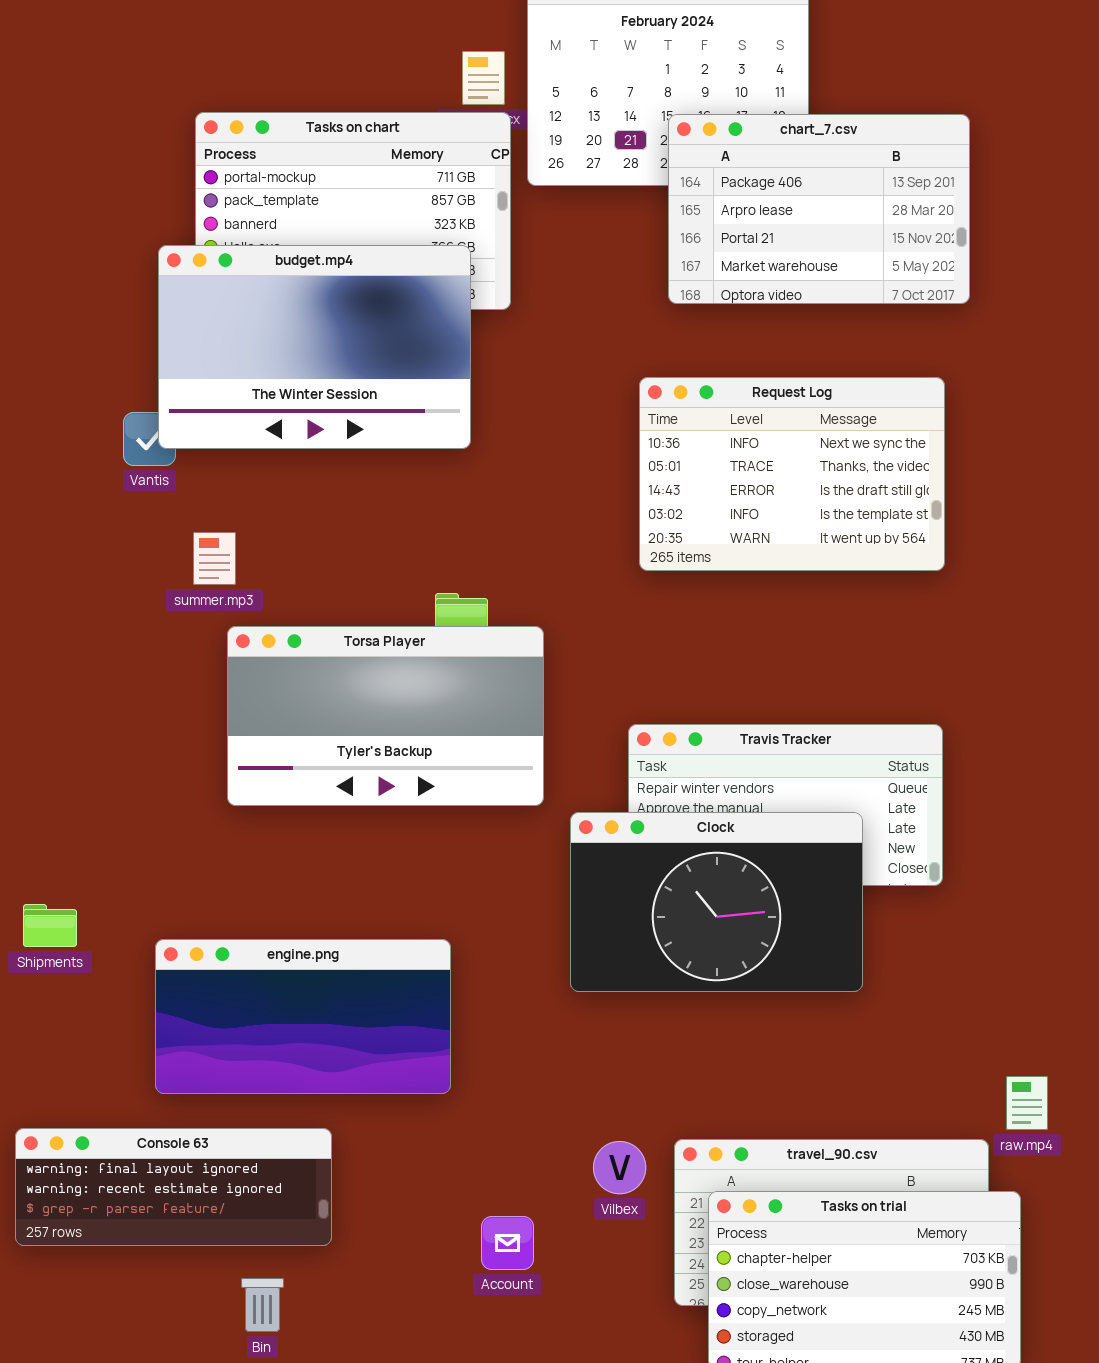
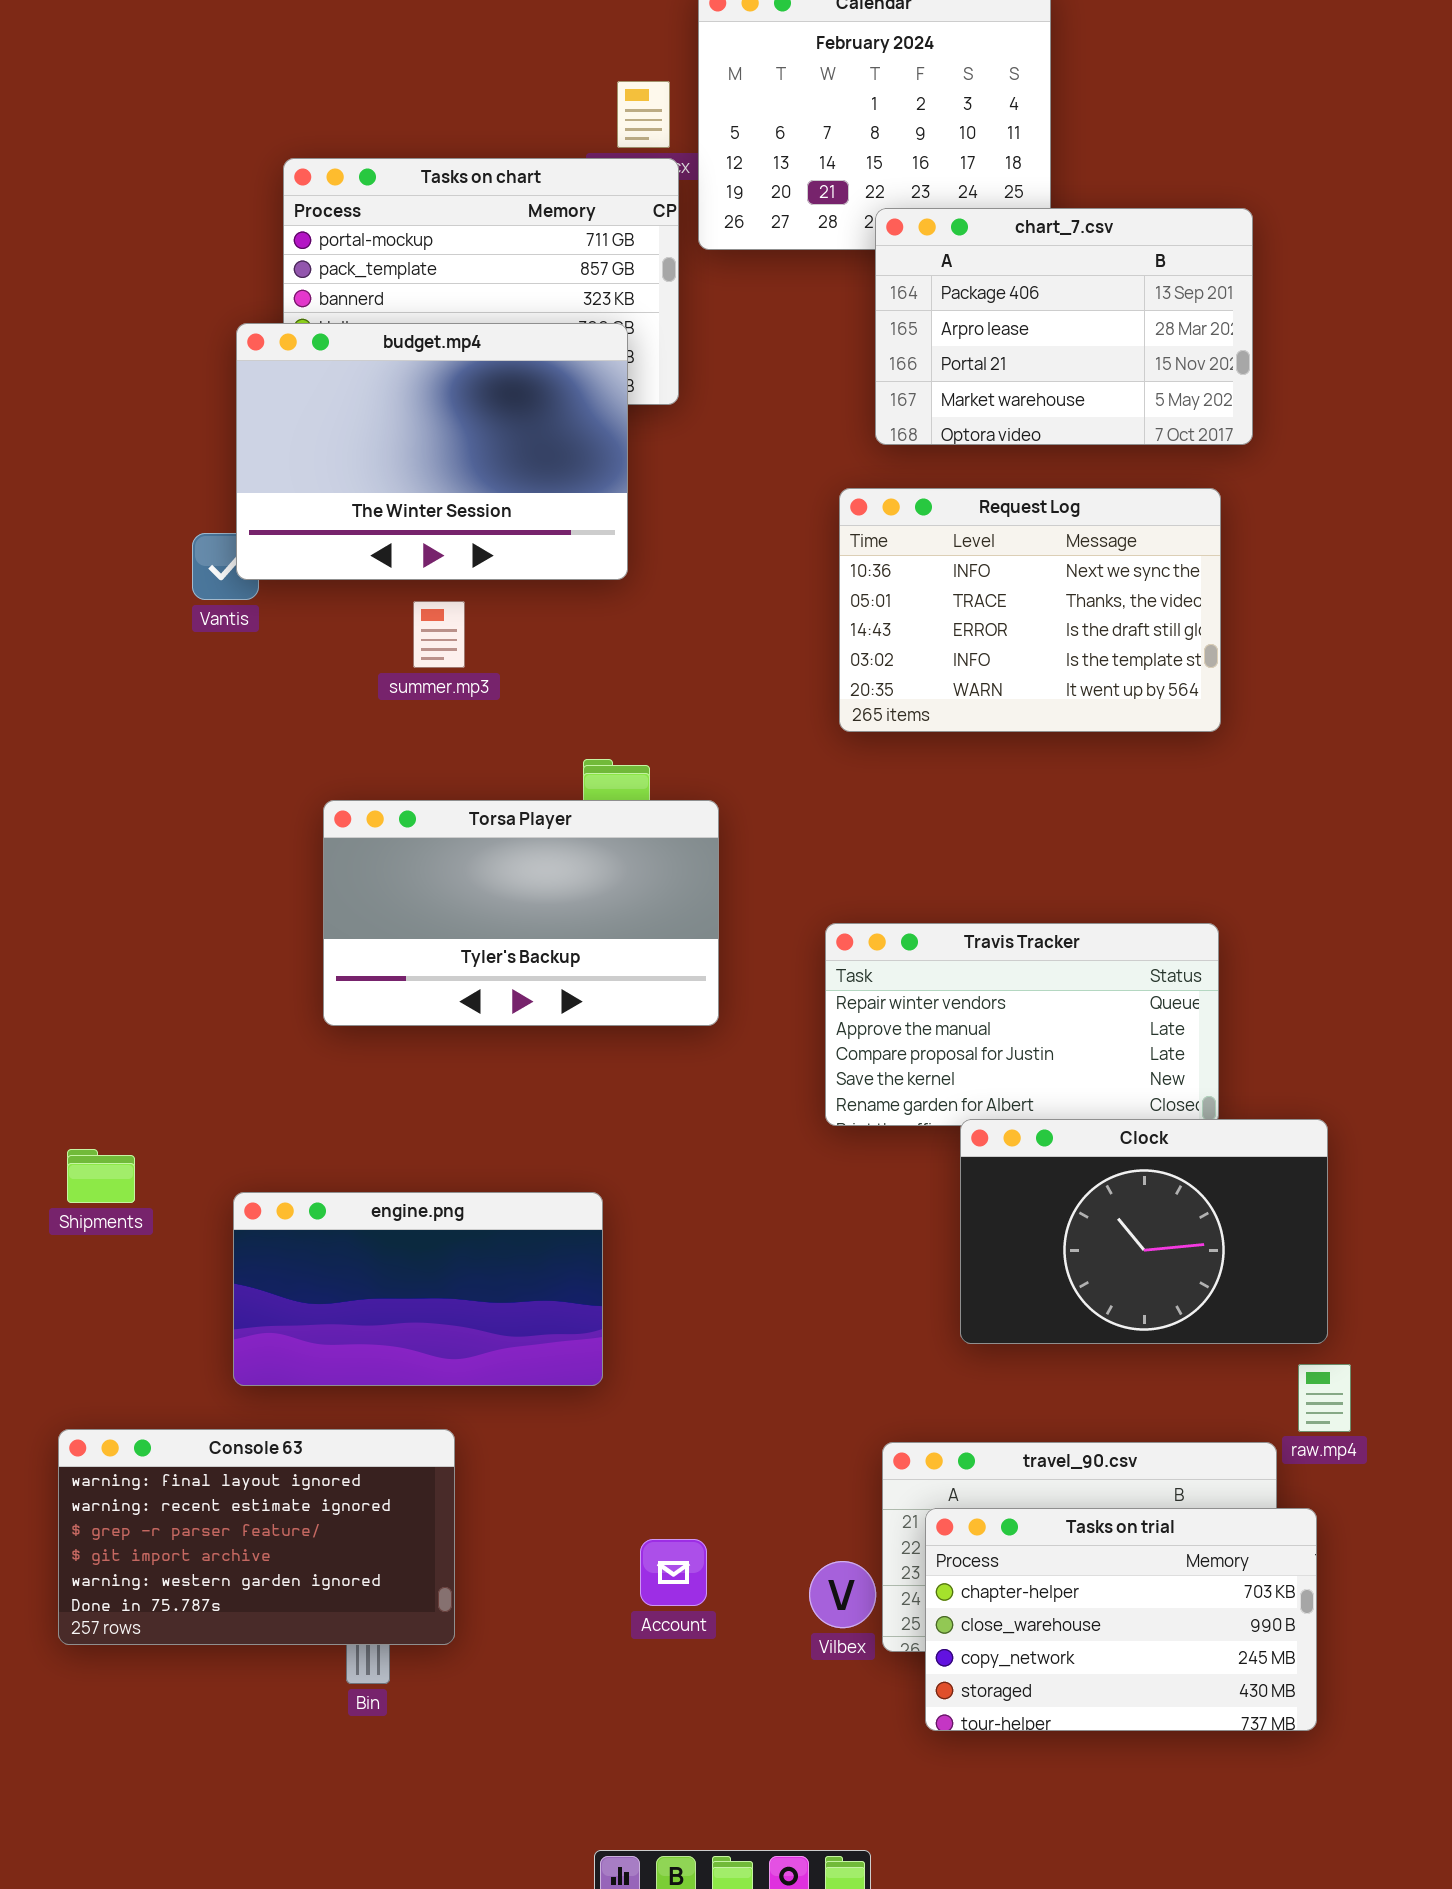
chart_7.csv: [668,114,970,304] -> [875,208,1253,445], moved
summer.mp3: [193,532,236,585] -> [413,601,465,668], moved
Clock: [570,812,863,992] -> [960,1119,1328,1344], moved
Console 63: [15,1128,332,1246] -> [58,1429,455,1645], resized
Vilbex: [593,1141,646,1194] -> [809,1561,876,1628], moved

